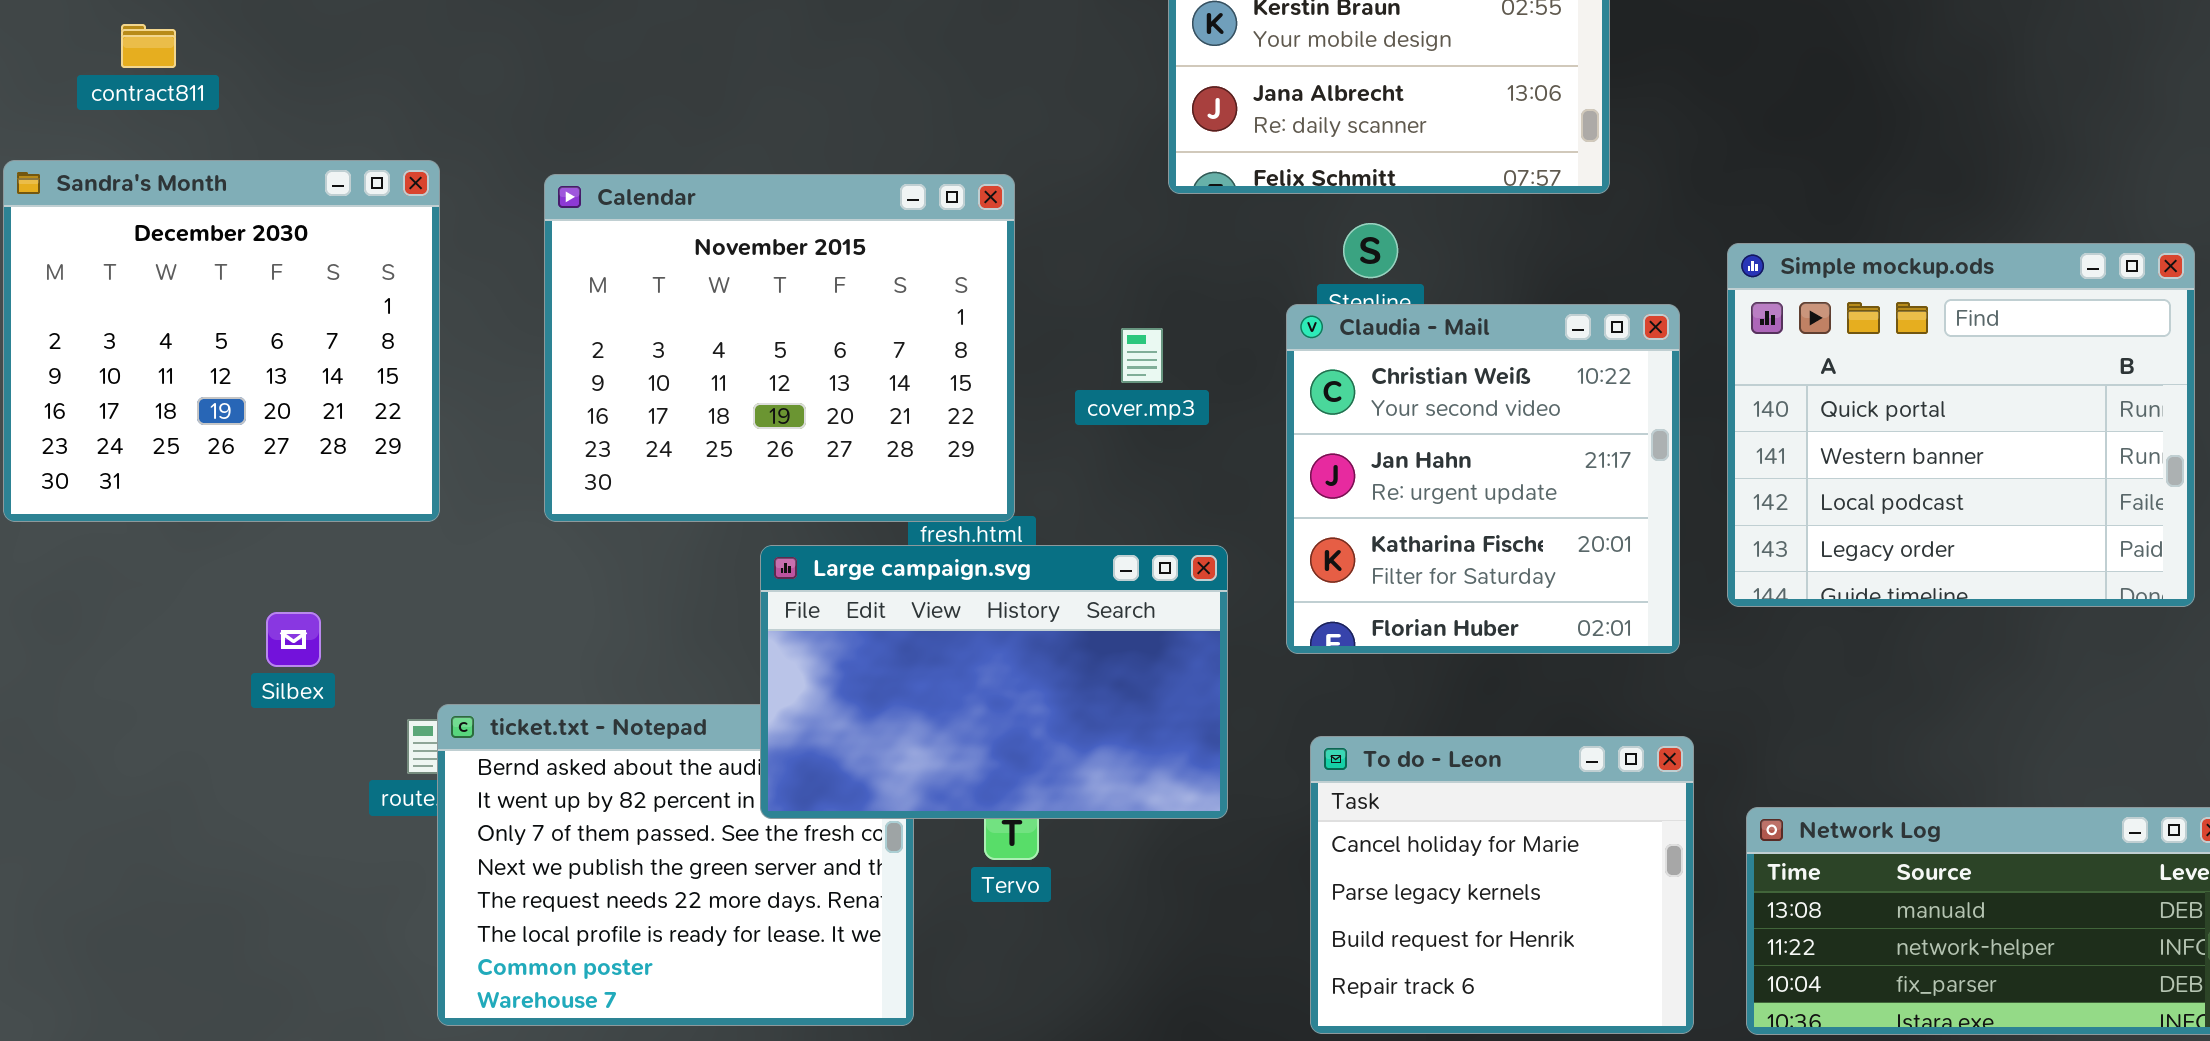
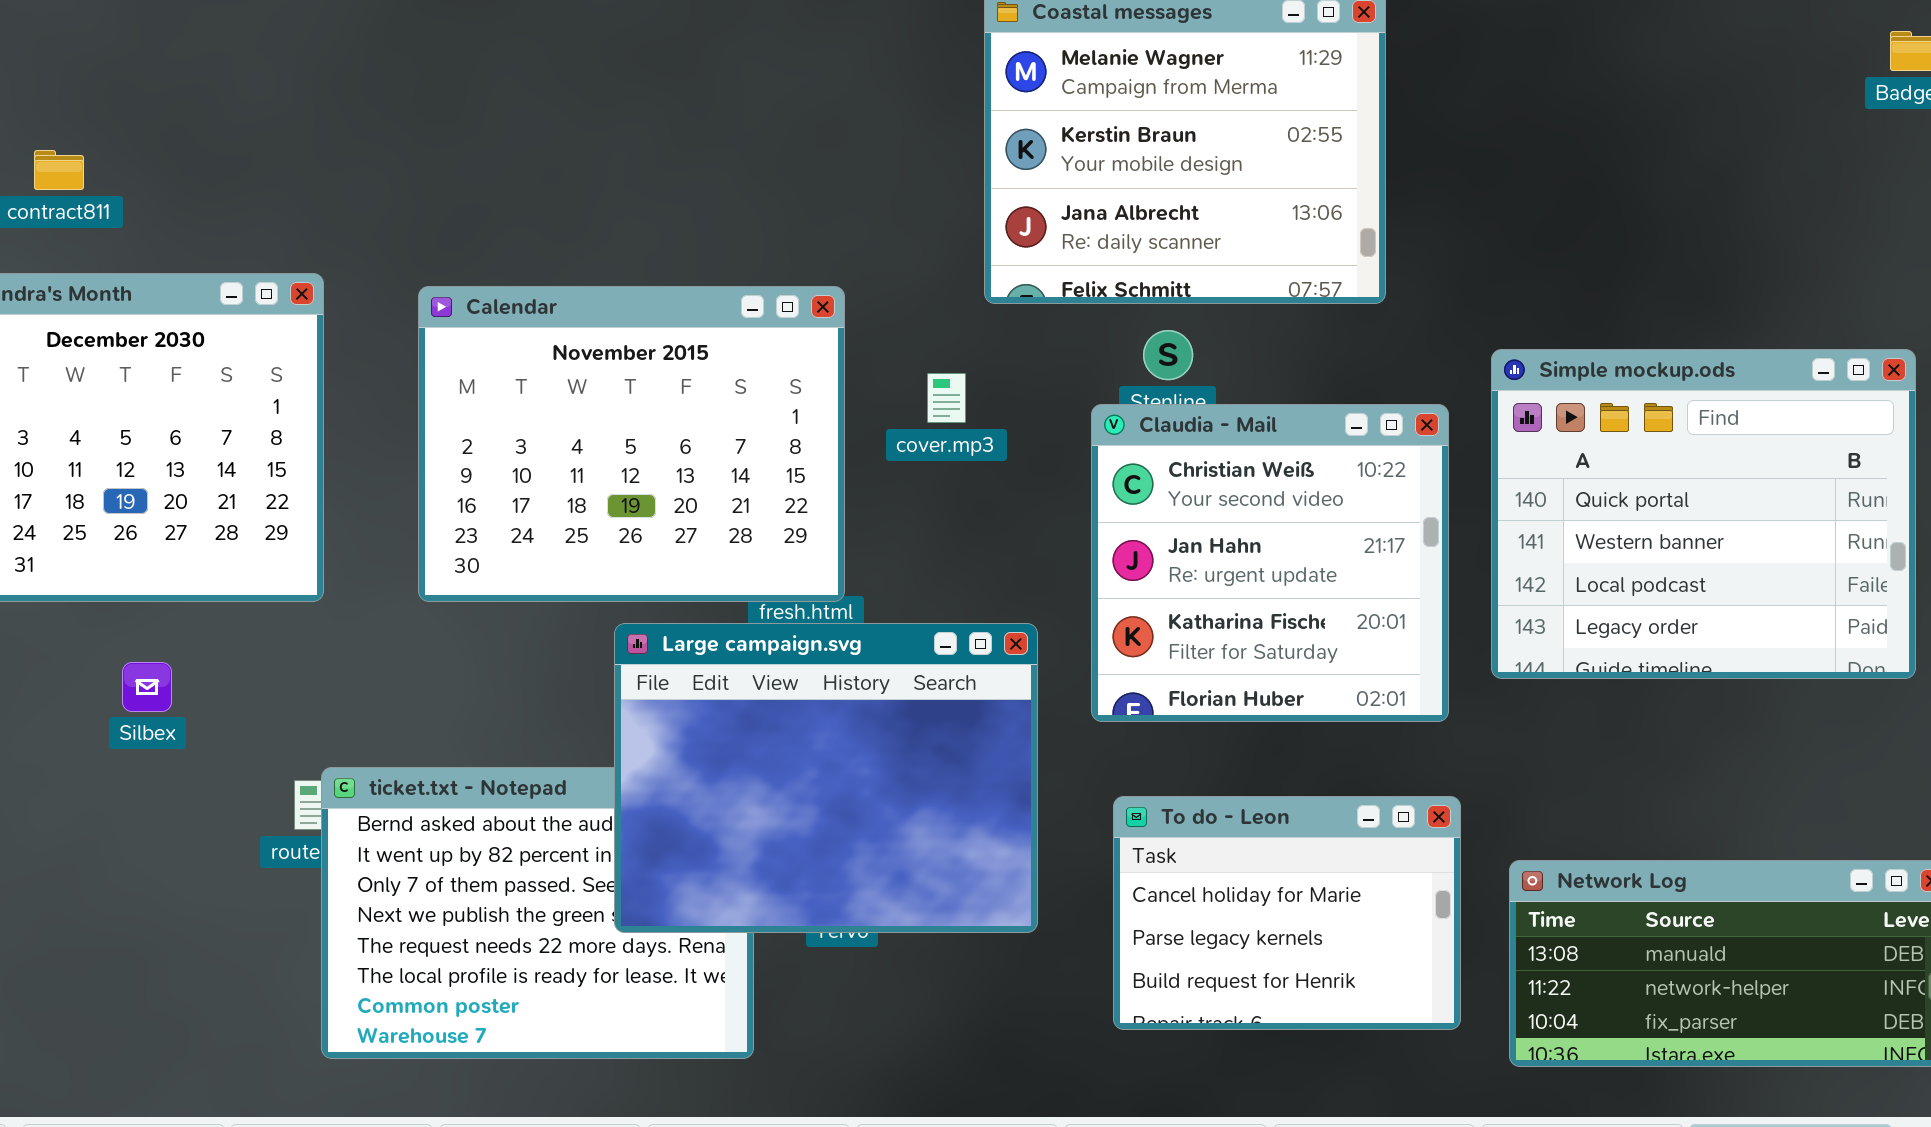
cover.mp3: [1121,328,1163,383] -> [927,373,966,423], moved
Large campaign.svg: [760,545,1228,819] -> [614,623,1038,933], resized
Silbex: [266,612,321,667] -> [122,662,172,712], moved
To do - Leon: [1310,736,1694,1034] -> [1113,796,1461,1030], resized

